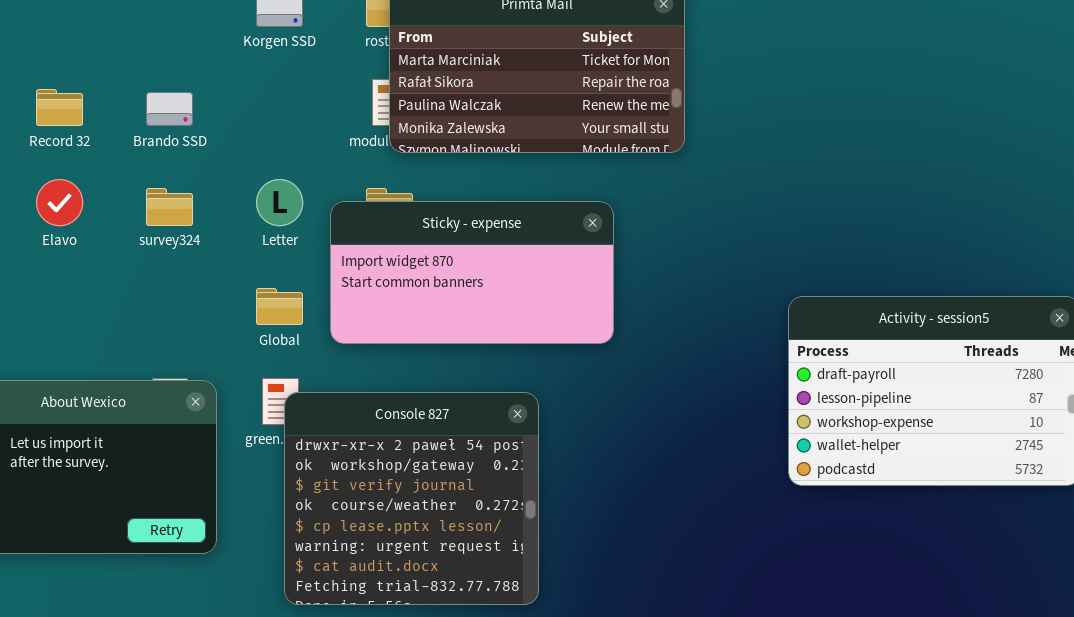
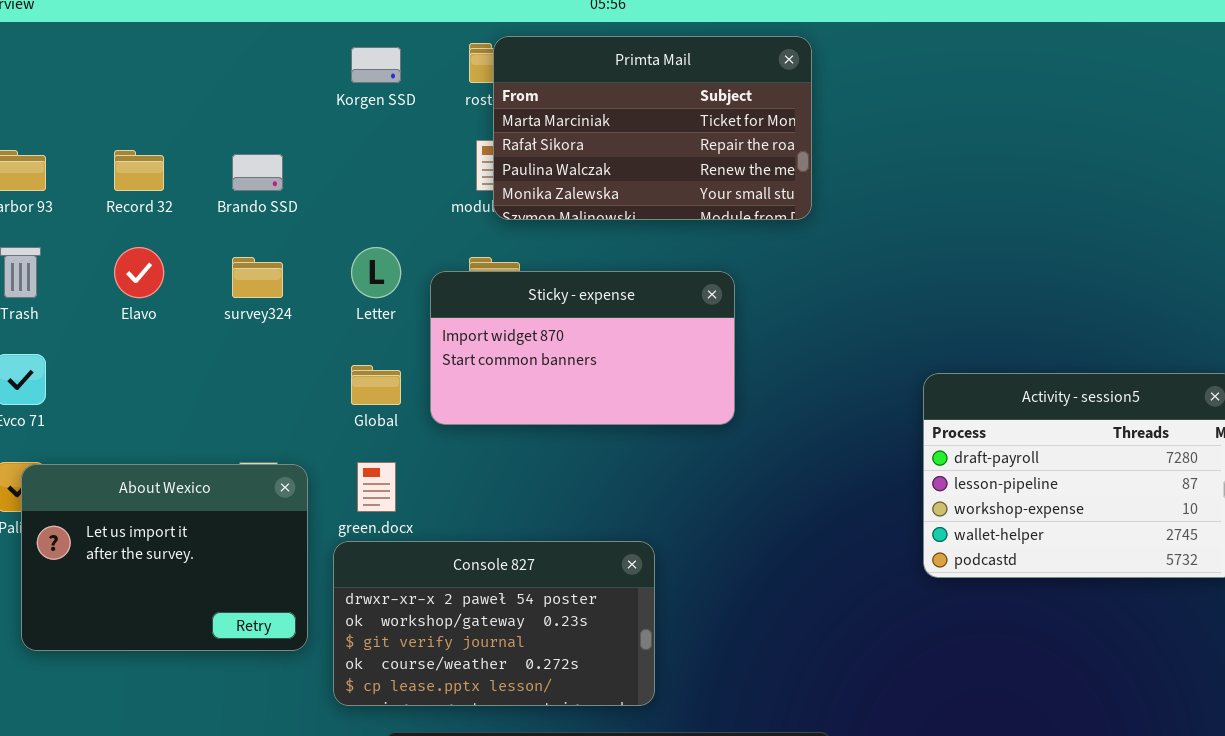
Console 827: [284,392,539,605] -> [333,541,655,706], resized

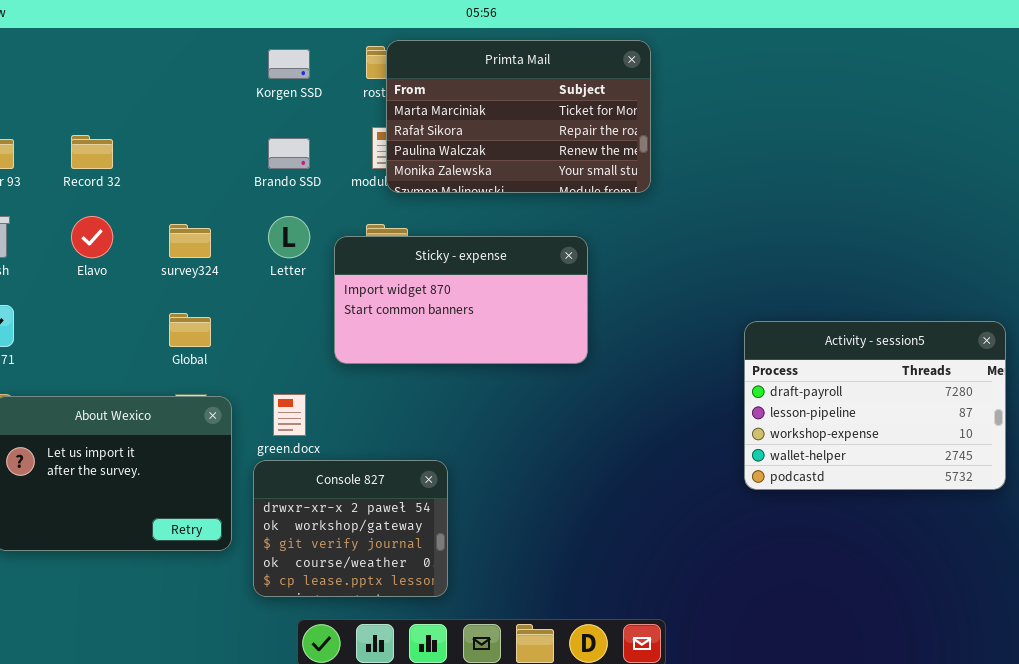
Brando SSD: [232,154,283,191] -> [268,138,310,169], moved
Global: [351,365,401,405] -> [169,313,211,347], moved
Console 827: [333,541,655,706] -> [253,460,448,597], resized

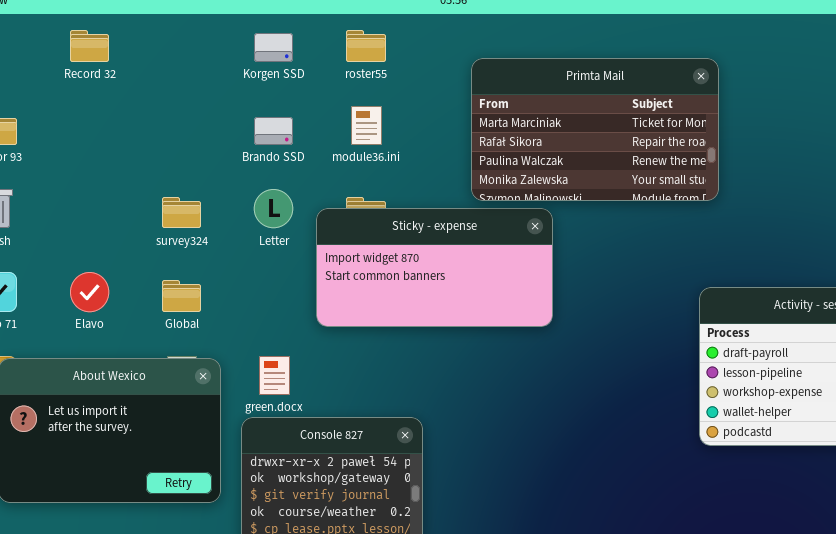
Primta Mail: [386,40,651,193] -> [471,58,719,201], moved
Record 32: [71,135,113,169] -> [70,30,109,62], moved
Elavo: [71,216,113,258] -> [70,272,109,312], moved

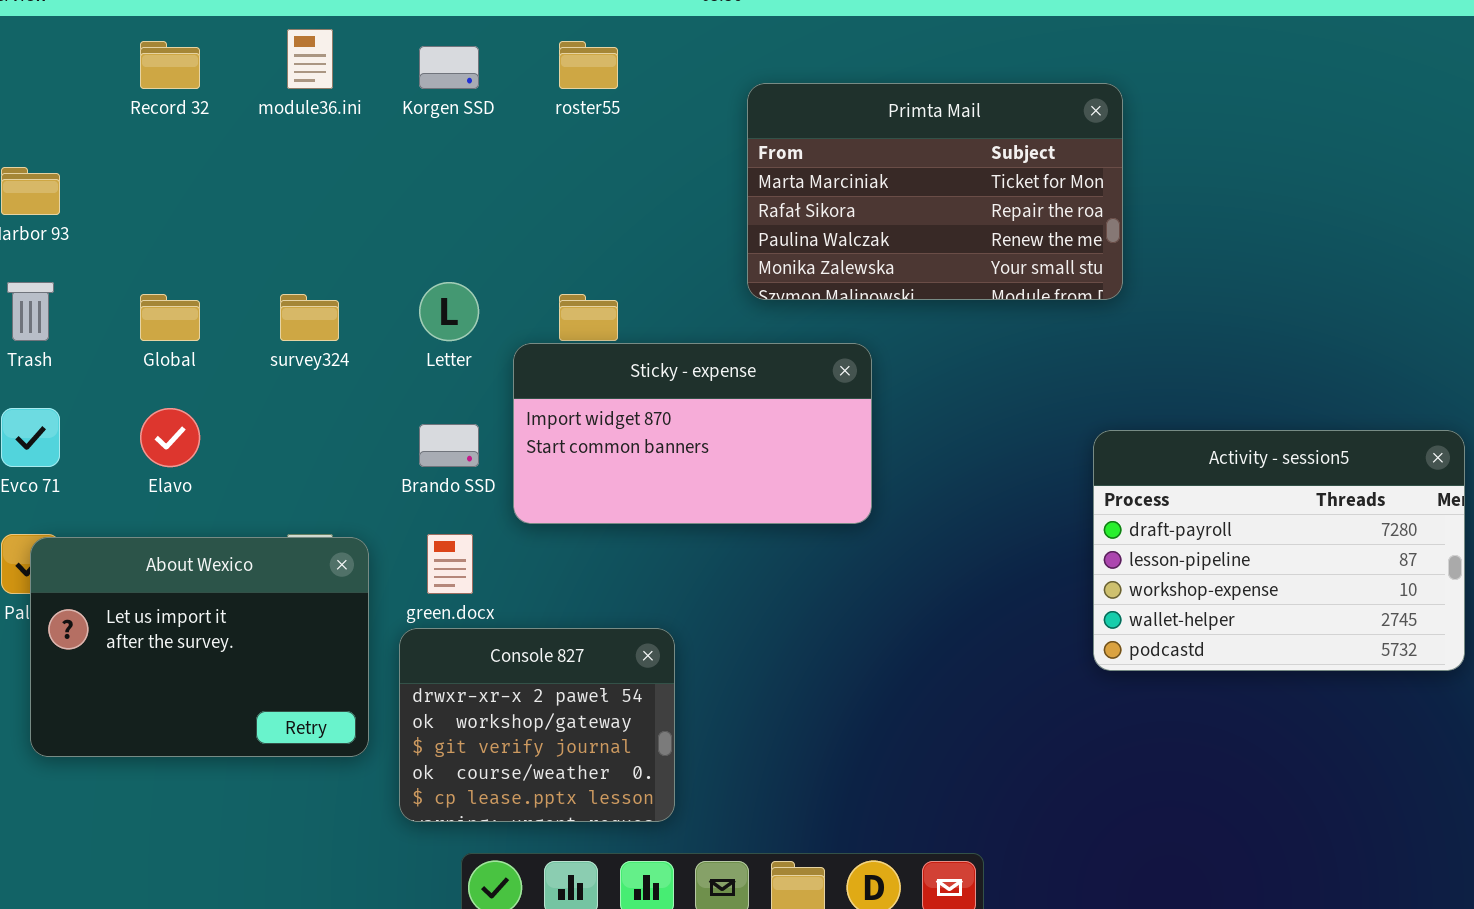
module36.ini: [351,106,382,145] -> [287,29,333,89], moved
Brando SSD: [254,117,293,145] -> [419,424,479,467], moved
Sticky - expense: [316,208,553,327] -> [513,343,872,524], moved
Global: [162,280,201,312] -> [140,294,200,341], moved

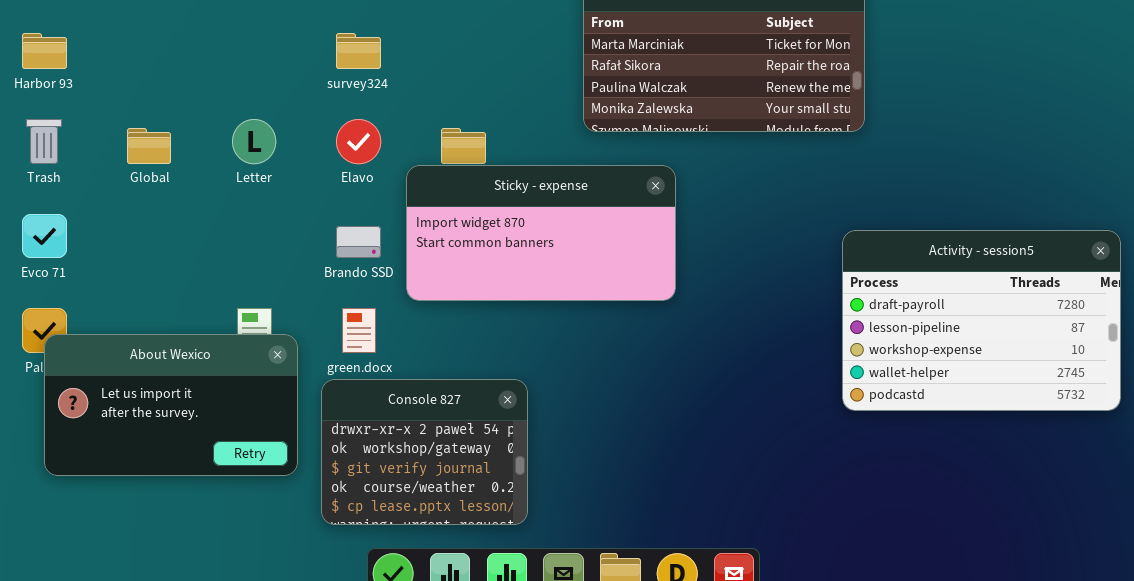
Letter: [419,282,479,341] -> [232,119,276,164], moved
survey324: [280,294,339,341] -> [336,33,381,69], moved
Elavo: [140,408,200,467] -> [336,119,381,164], moved
About Wexico: [30,537,369,757] -> [44,334,298,476], resized

